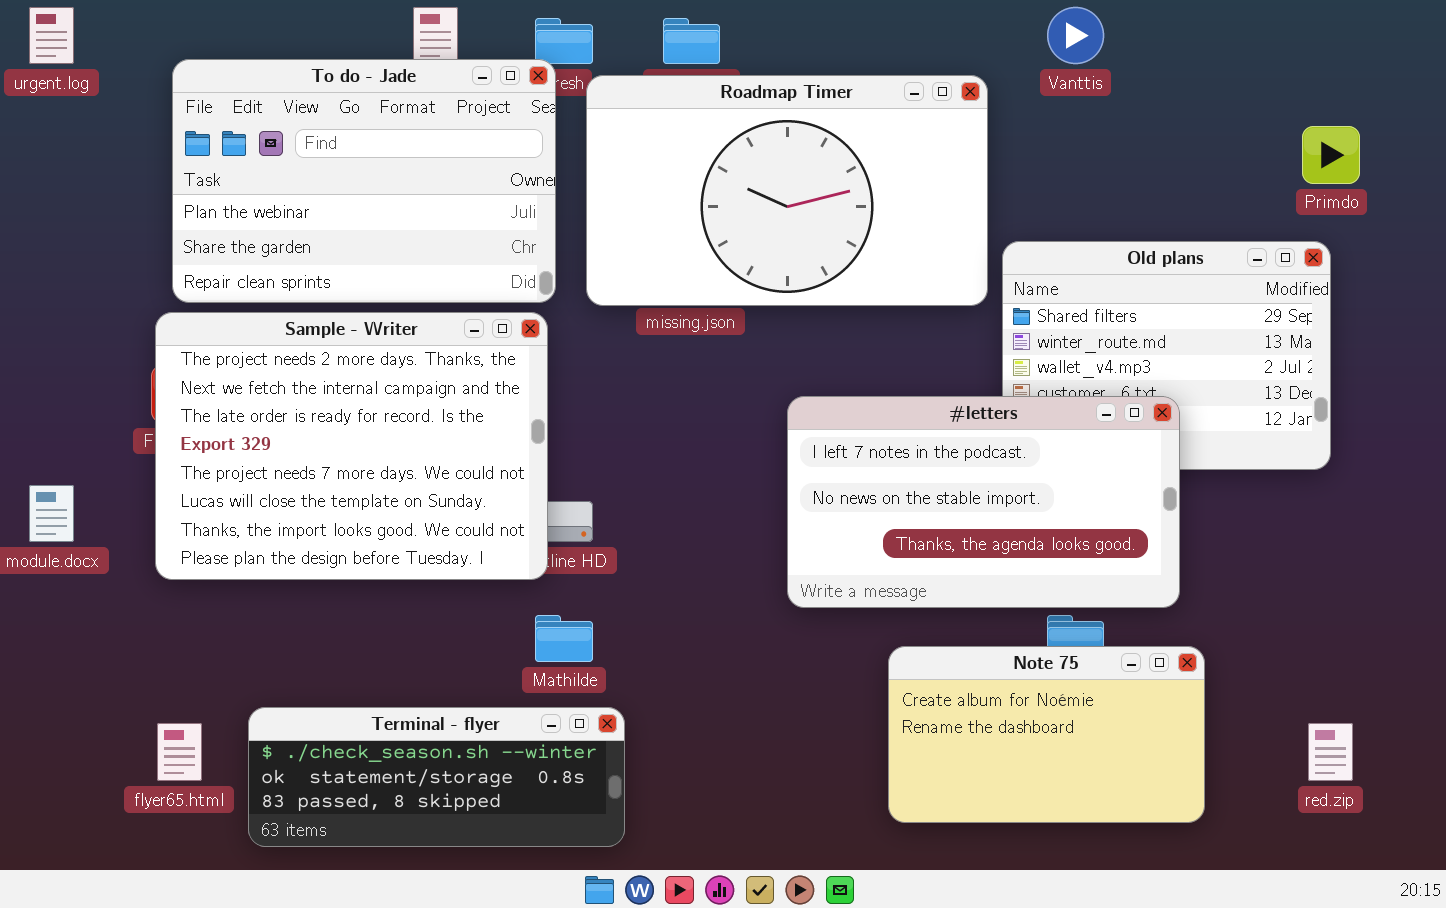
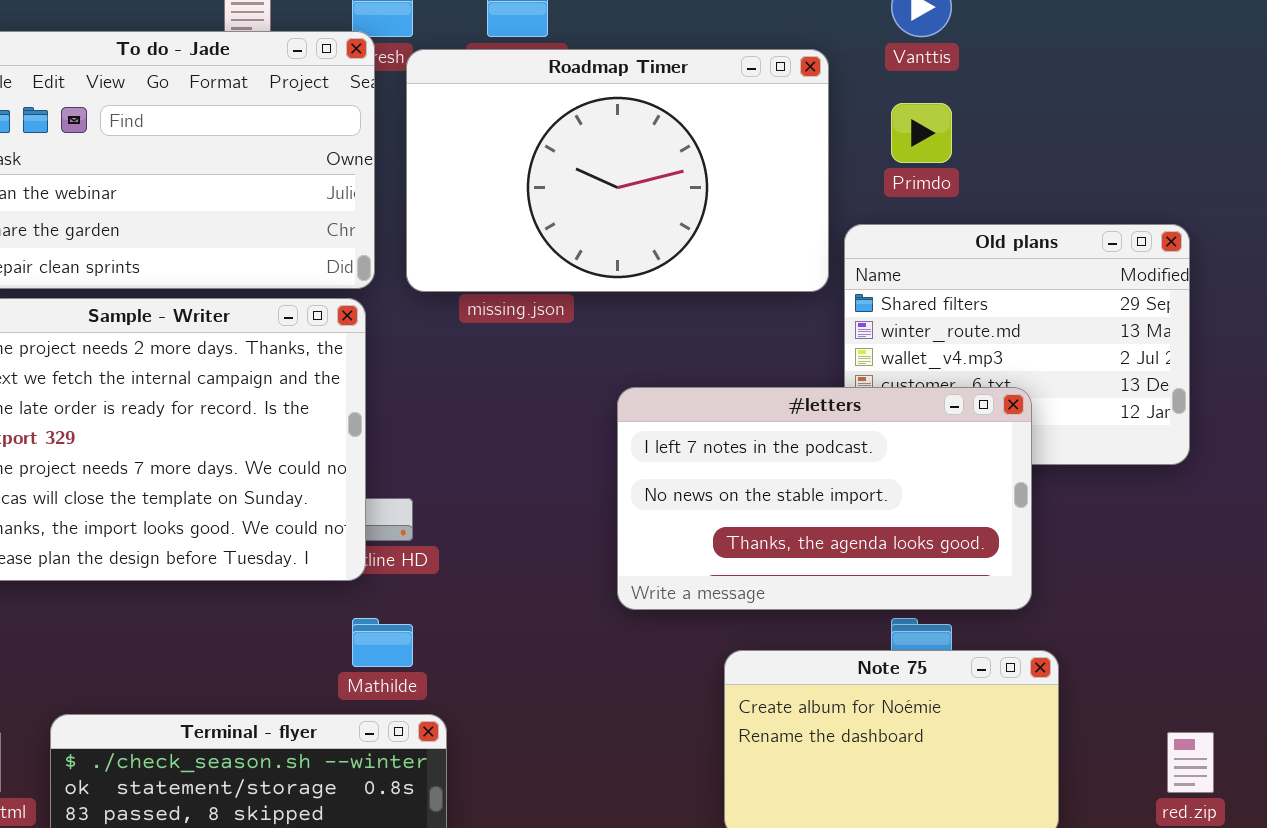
Primdo: [1302,126,1360,184] -> [891,103,952,163], moved

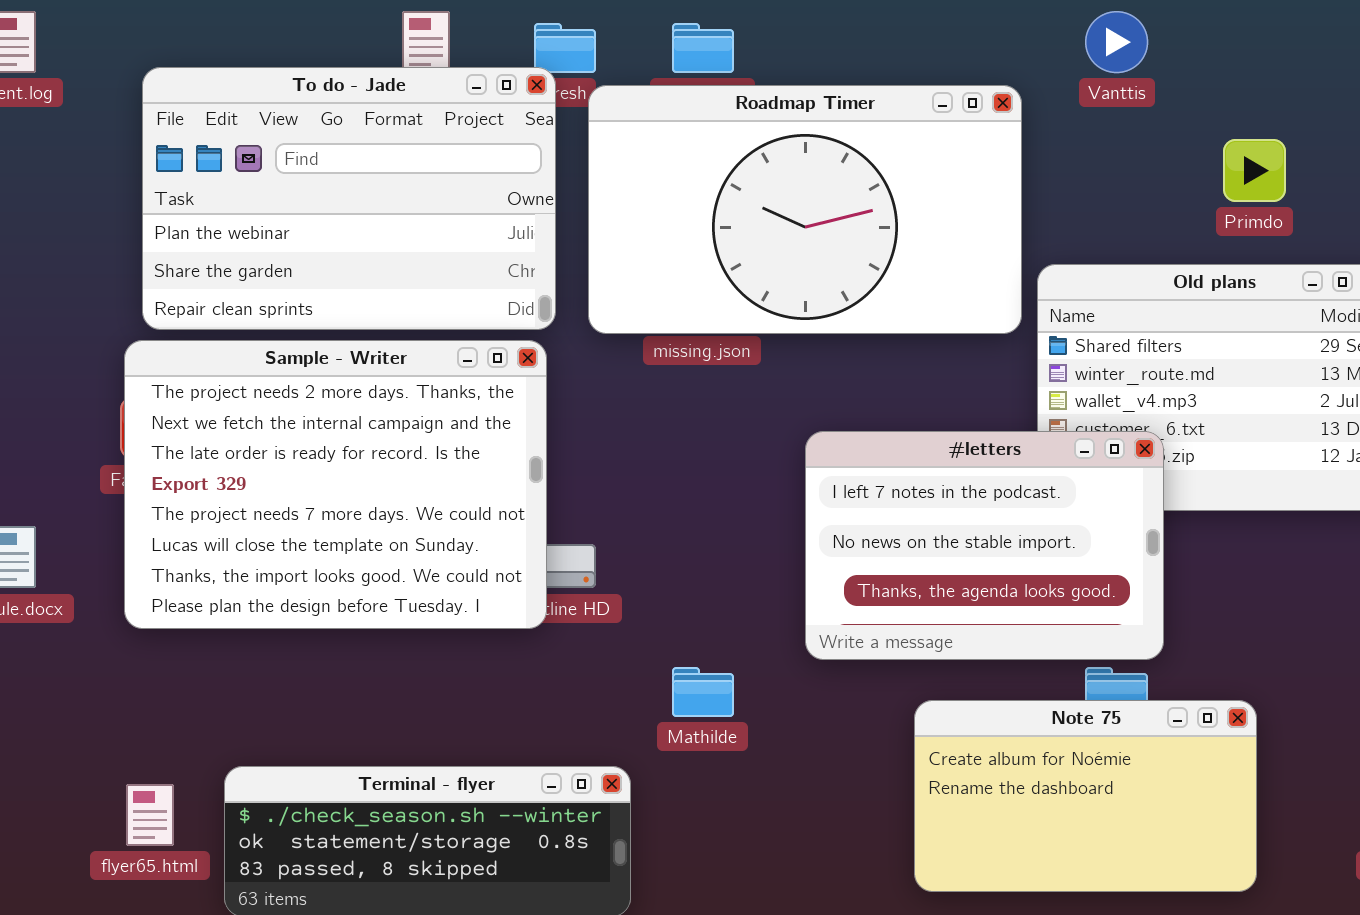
Primdo: [891,103,952,163] -> [1223,139,1286,202], moved
#letters: [617,387,1032,610] -> [805,431,1164,660], resized
Mathilde: [352,618,413,667] -> [672,667,734,717], moved

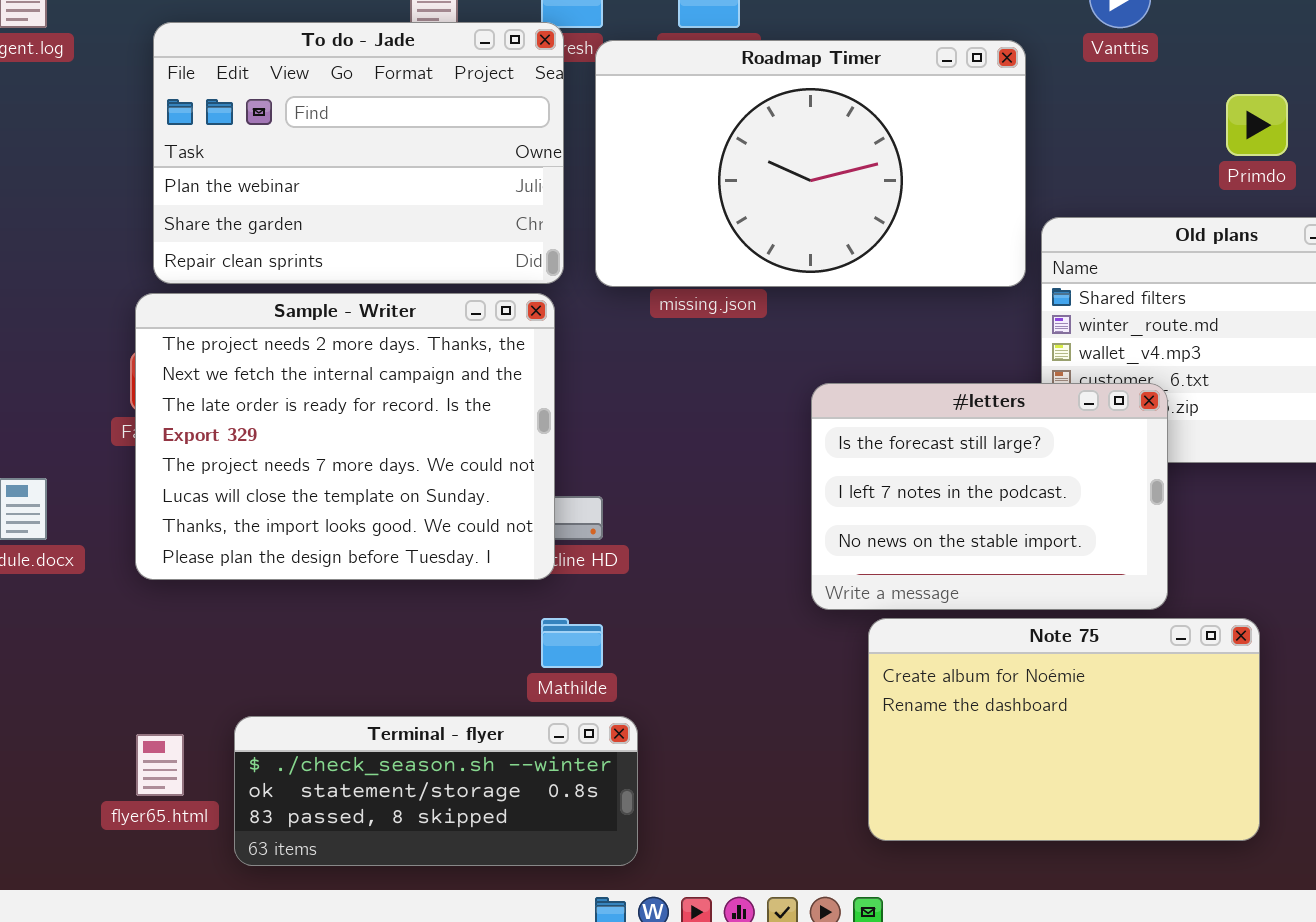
#letters: [805,431,1164,660] -> [811,383,1168,610], scrolled up 1 row
Mathilde: [672,667,734,717] -> [541,618,603,668], moved
Note 75: [914,700,1257,892] -> [868,618,1260,841], resized

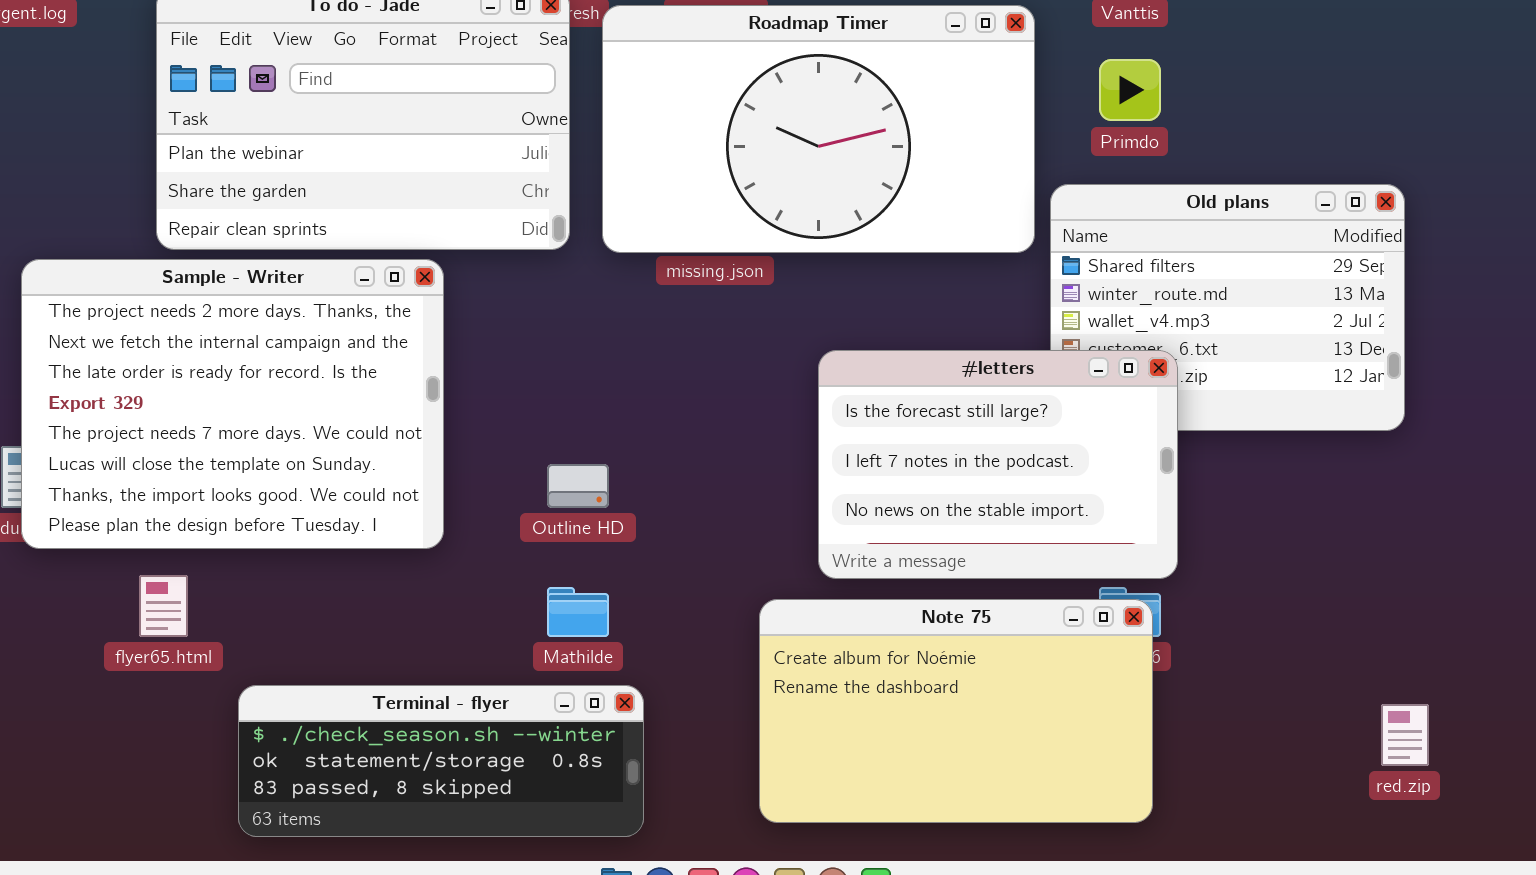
Primdo: [1226,94,1288,156] -> [1099,59,1161,121], moved
Sample - Writer: [135,293,555,580] -> [21,259,444,549], moved
Note 75: [868,618,1260,841] -> [759,599,1153,823], moved
flyer65.html: [136,734,184,796] -> [139,575,188,637], moved

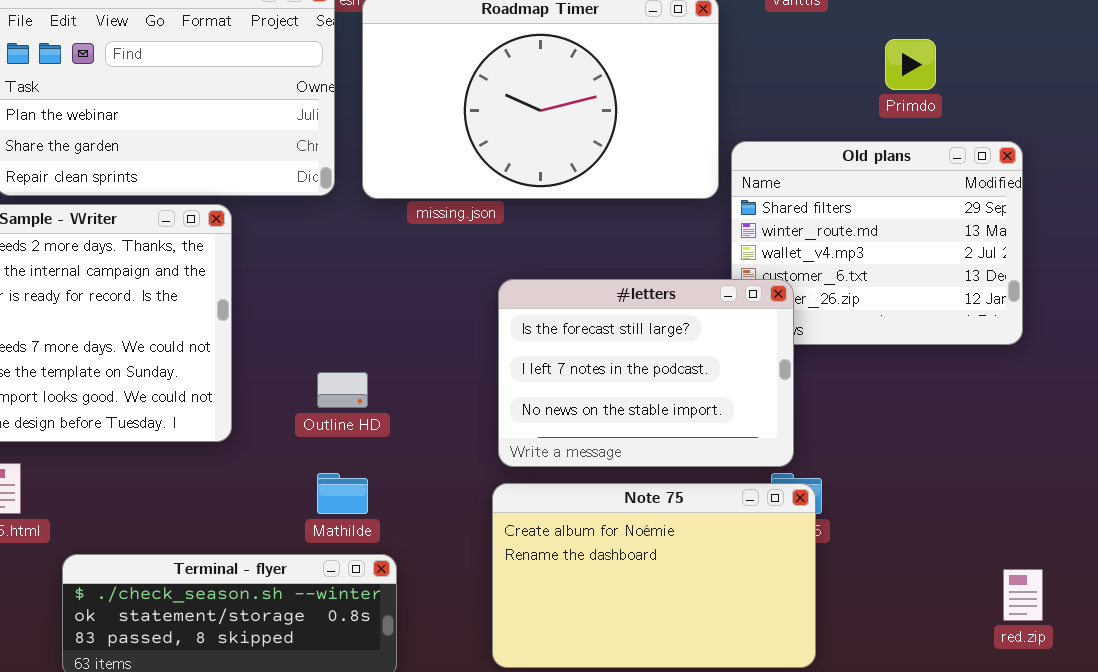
Primdo: [1099,59,1161,121] -> [885,39,936,90], moved
#letters: [818,350,1178,579] -> [498,279,794,467], moved

